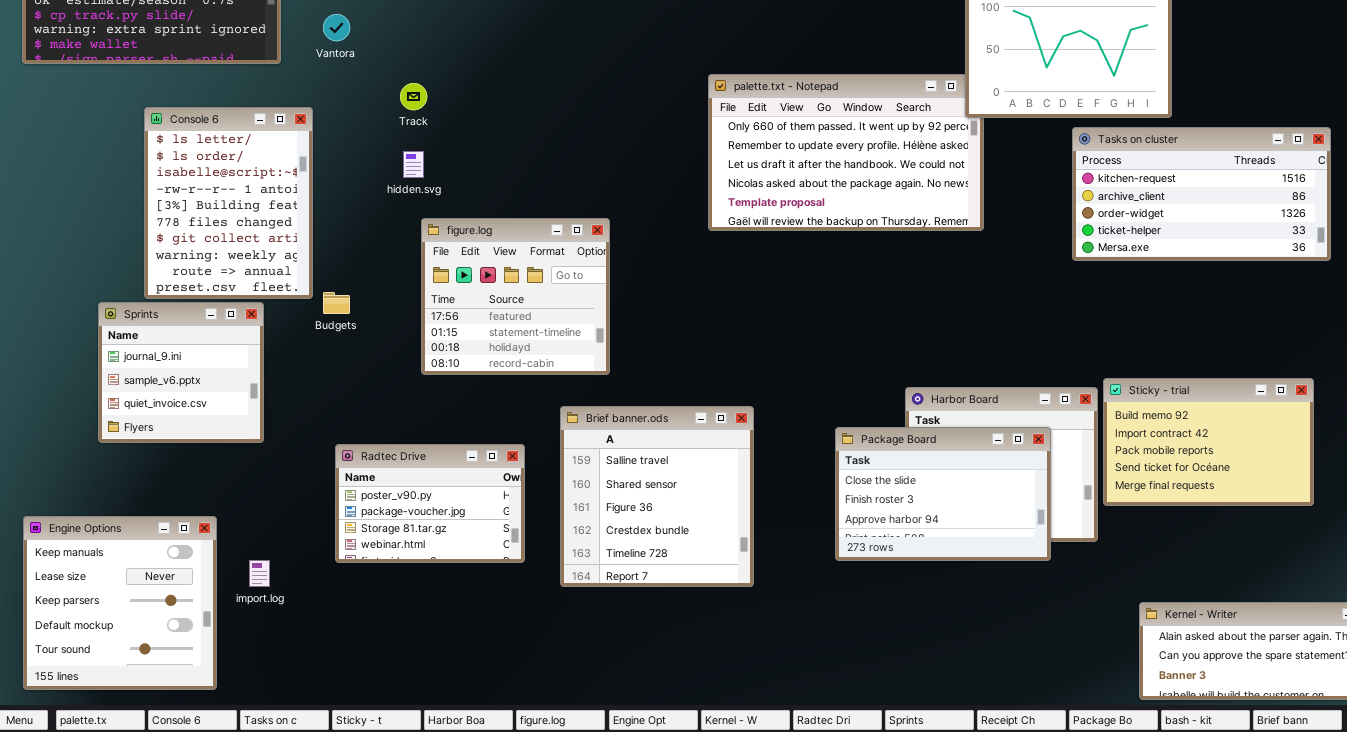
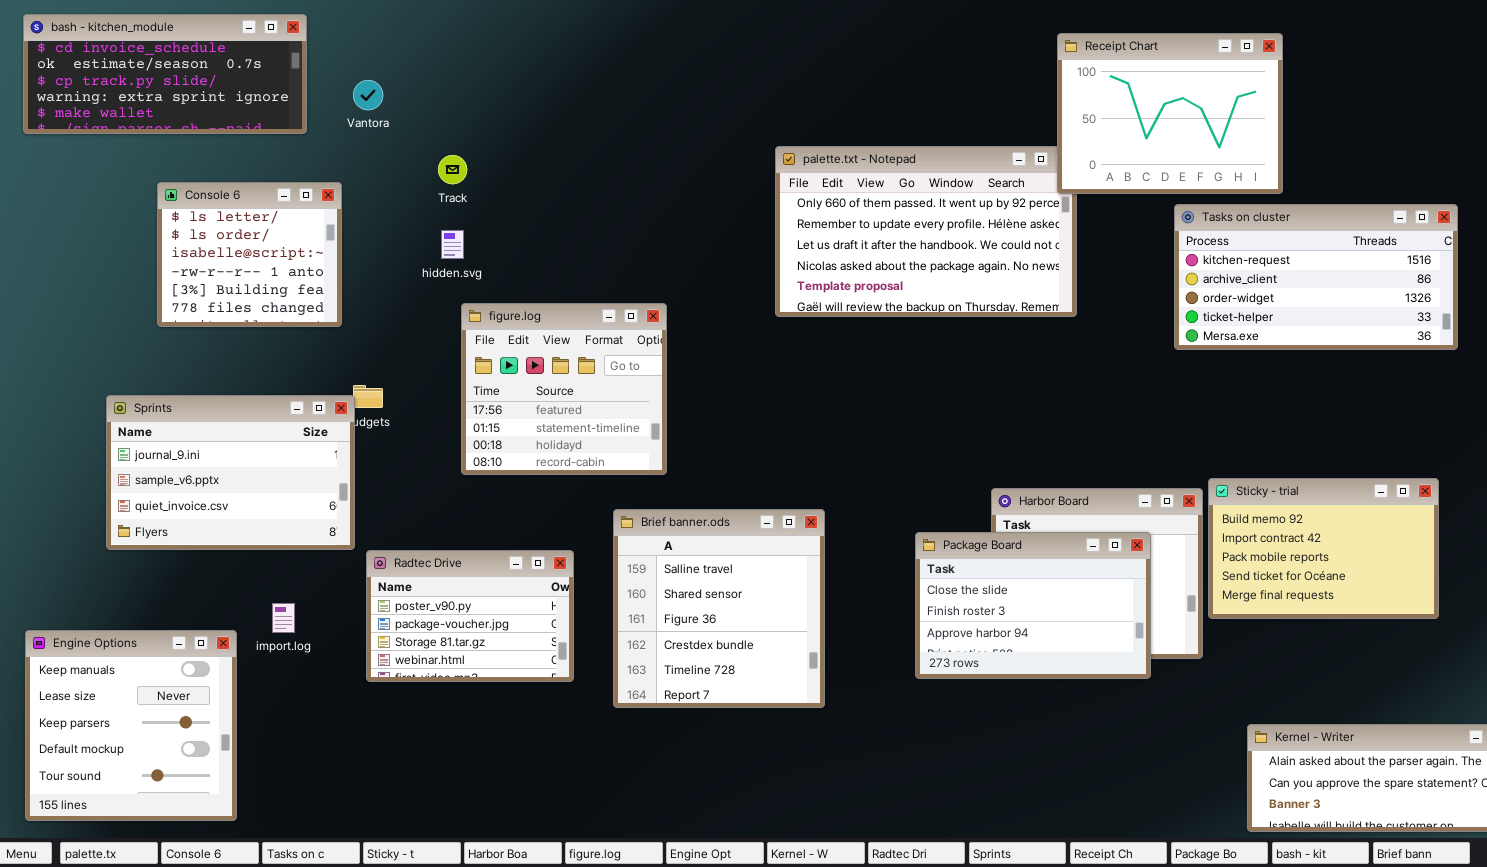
Console 6: [144,107,313,299] -> [157,182,342,327], resized
Sprints: [98,302,264,443] -> [106,395,355,550], resized
import.log: [249,560,270,587] -> [272,603,295,633], moved

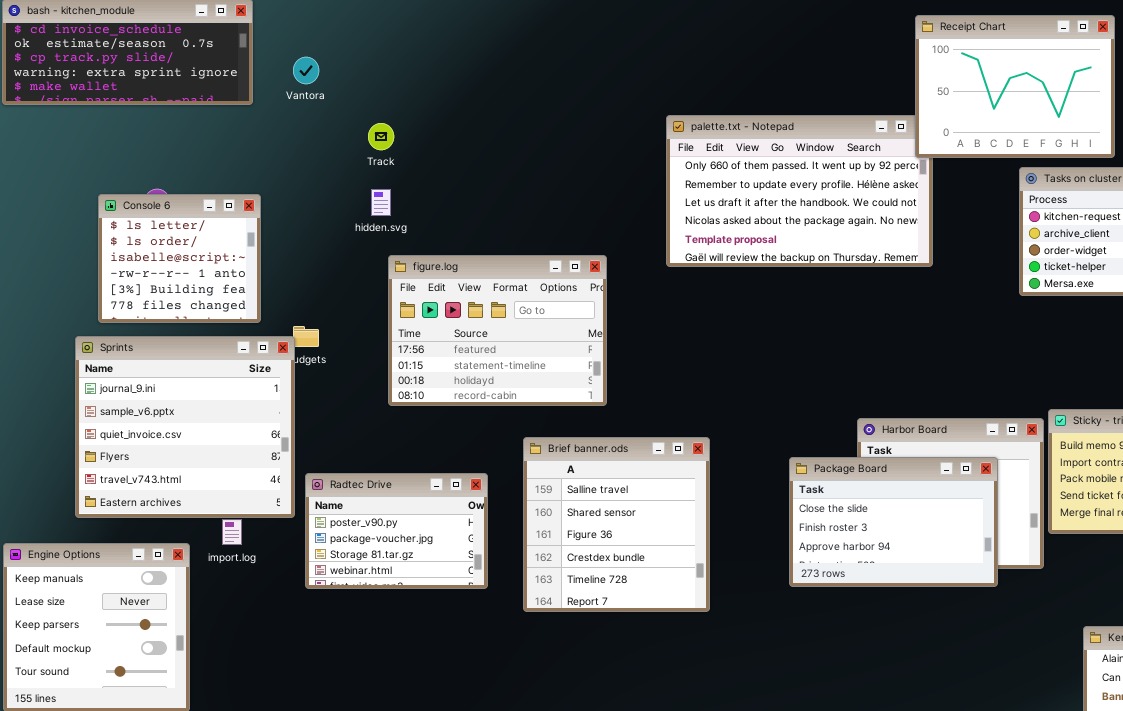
Console 6: [157,182,342,327] -> [98,194,261,323], moved
figure.log: [461,303,667,475] -> [388,255,607,406], resized
Sprints: [106,395,355,550] -> [75,336,295,518], resized

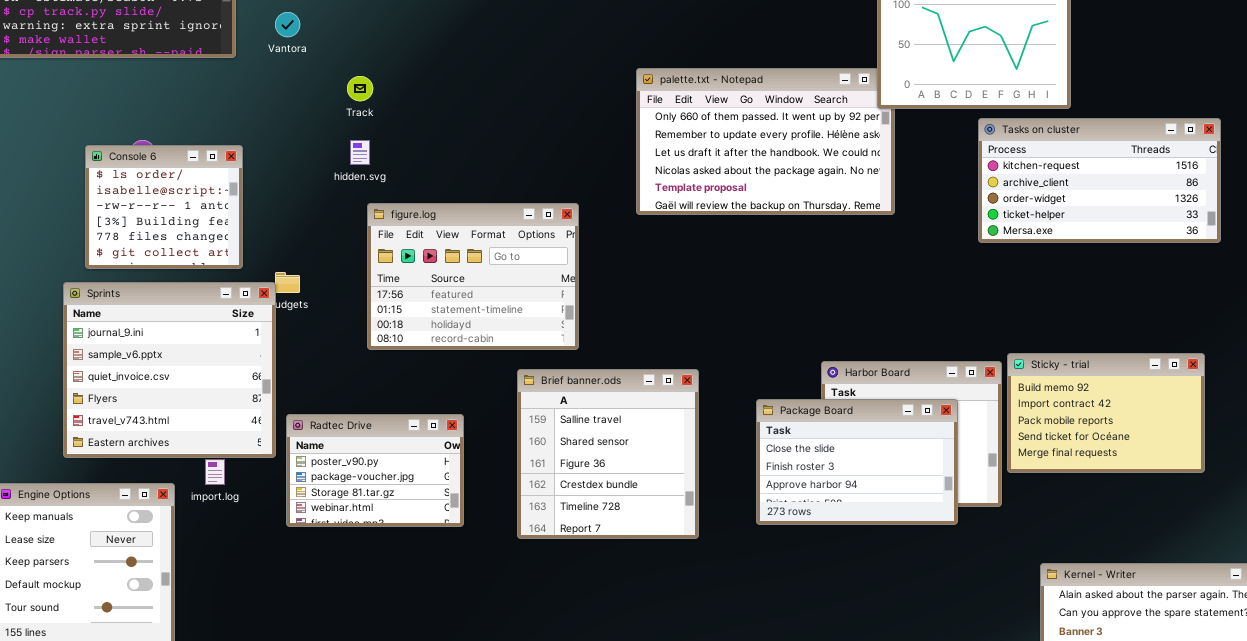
Console 6: [98,194,261,323] -> [85,145,243,269], scrolled down 1 row
Brief banner.ods: [523,437,710,612] -> [517,369,699,539], moved

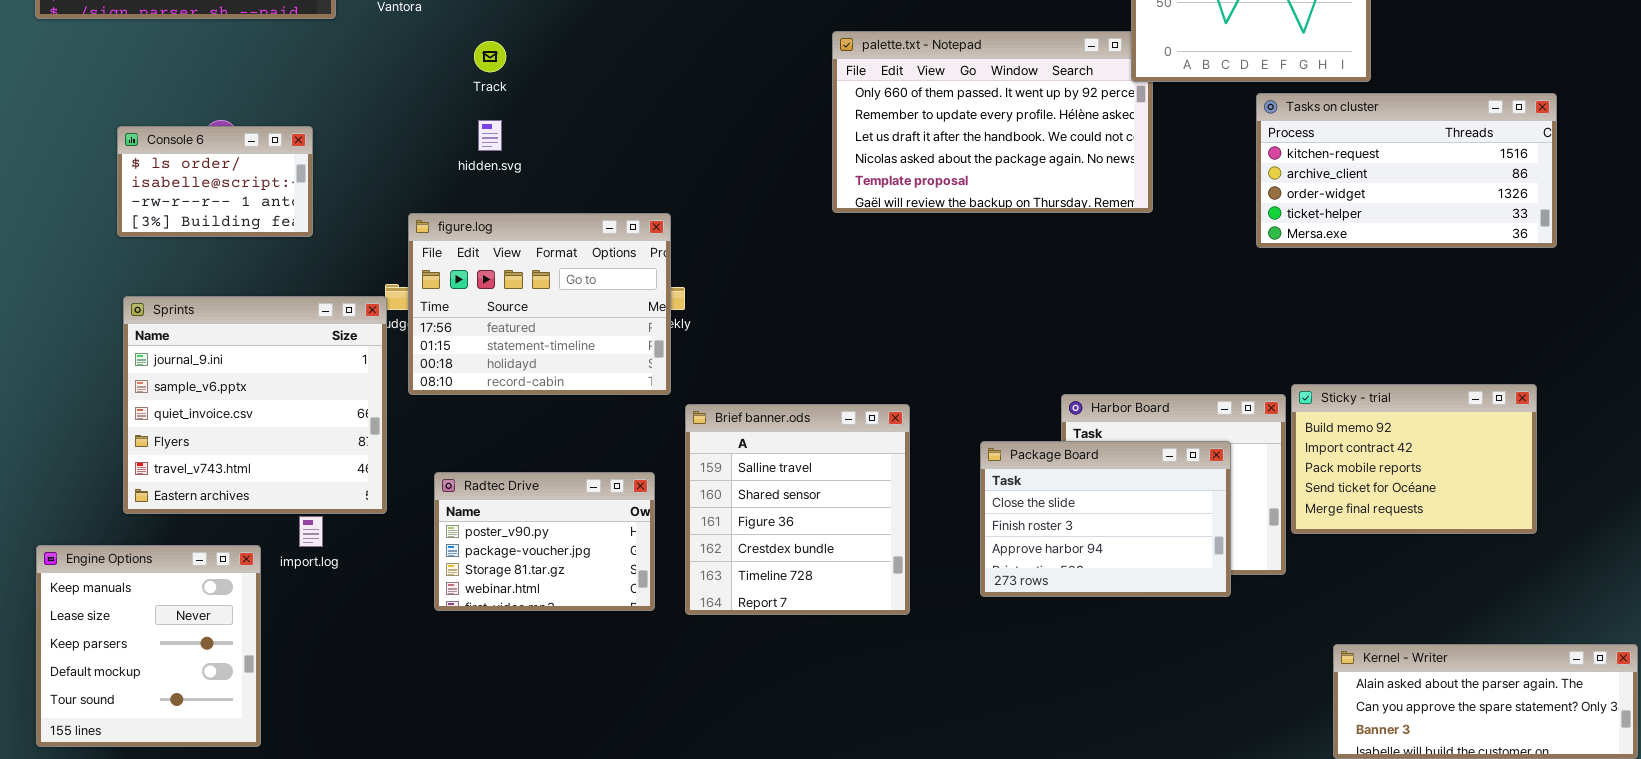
Console 6: [85,145,243,269] -> [117,126,313,237], moved, resized
figure.log: [367,203,579,350] -> [408,213,671,395], moved
Radtec Drive: [286,414,464,527] -> [434,472,655,611], moved

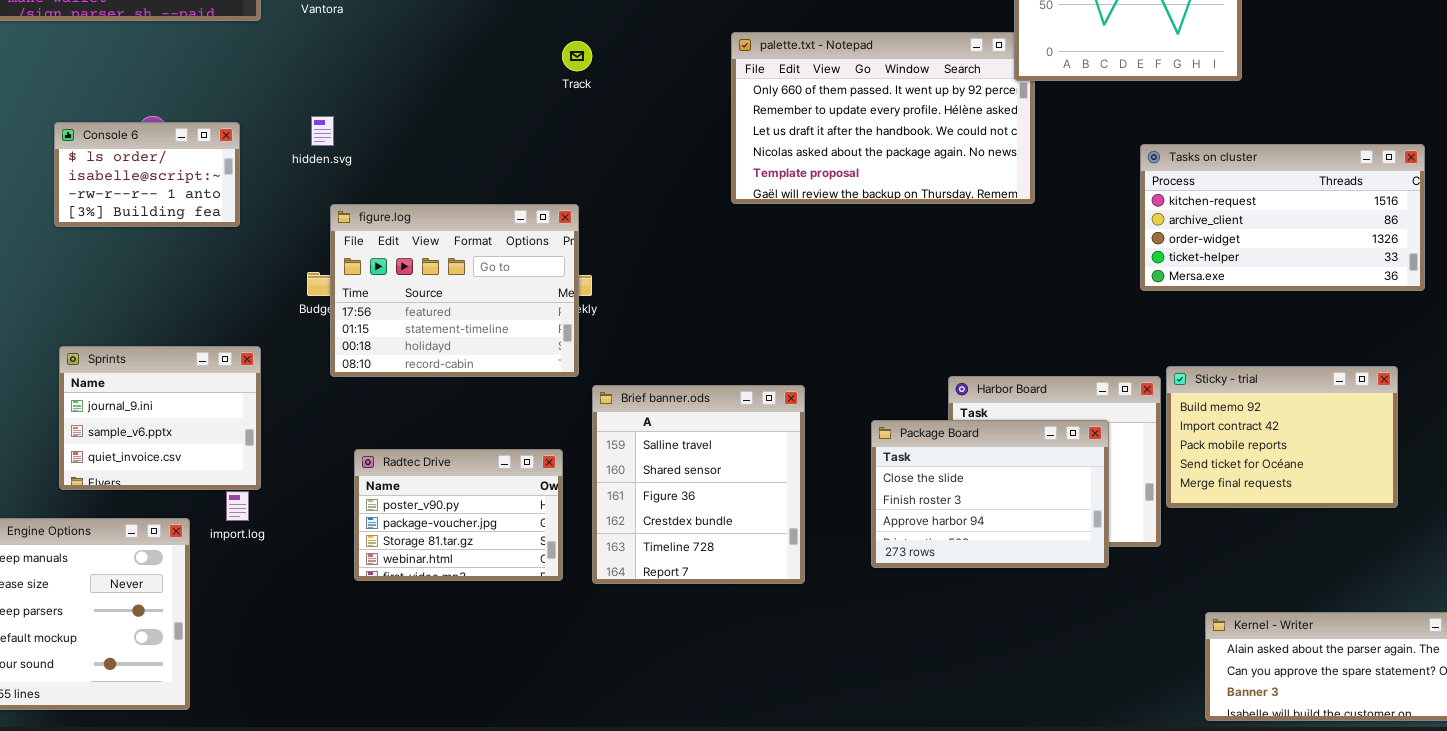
Track: [474,41,506,72] -> [562,41,592,71], moved
Tasks on cluster: [1256,93,1557,248] -> [1140,144,1425,291], moved
hidden.svg: [478,120,502,151] -> [311,116,334,146], moved
Sprints: [123,296,387,514] -> [59,346,261,490], resized

